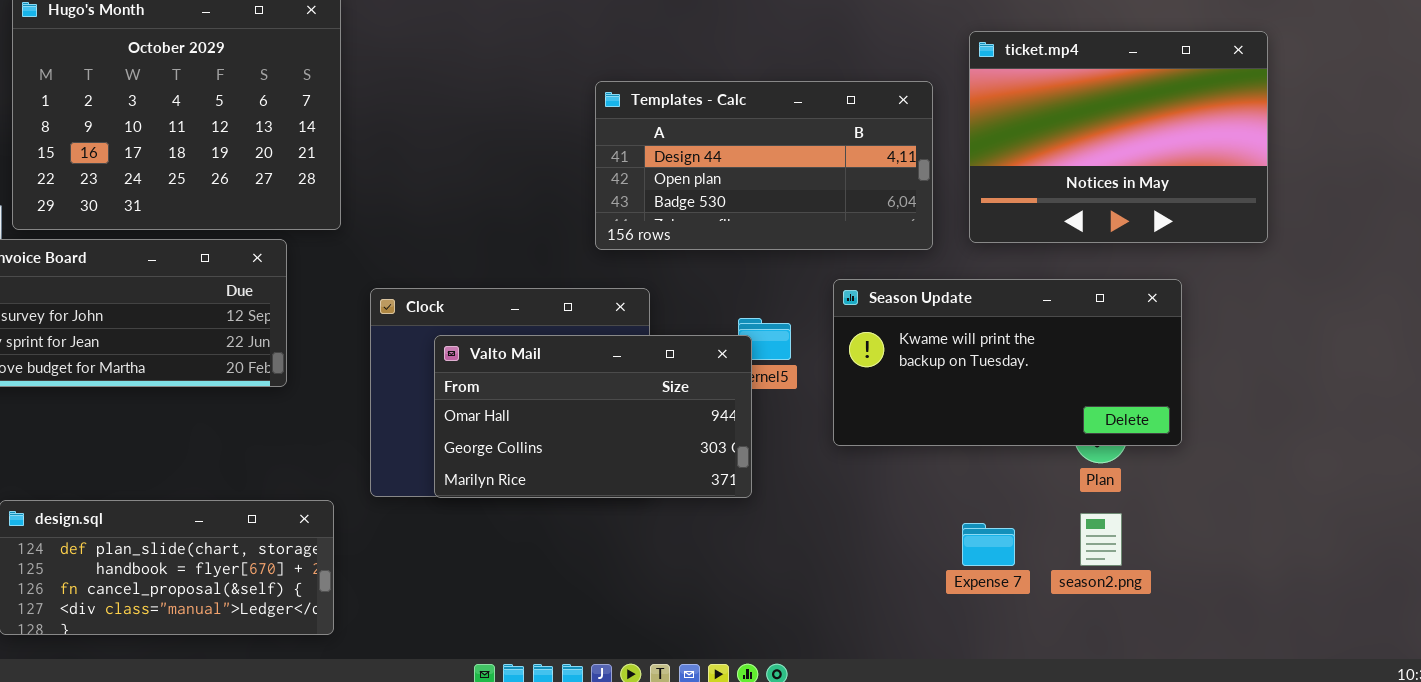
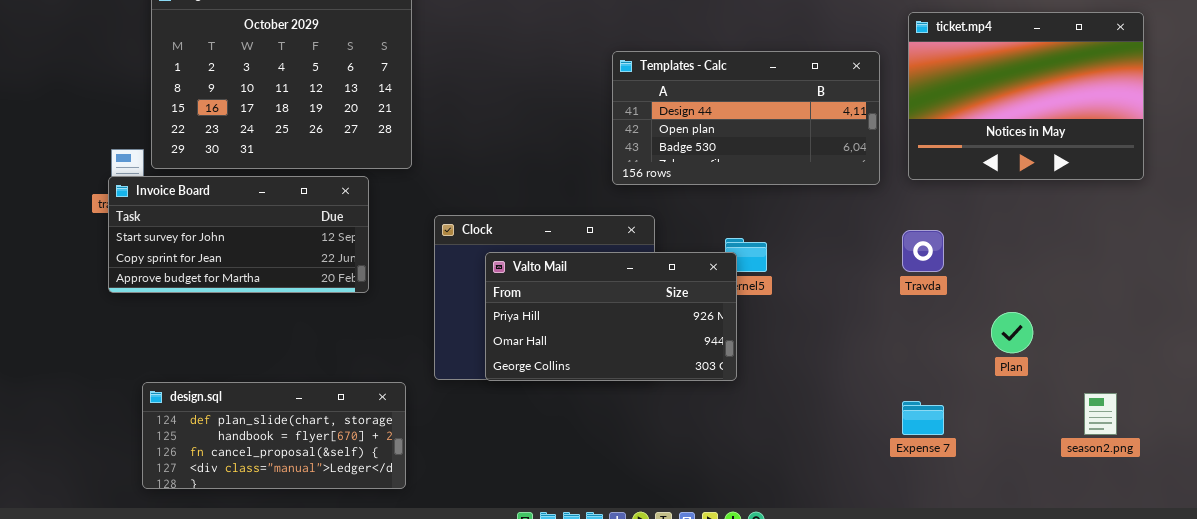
Season Update: [833,279,1182,446] -> none, closed
Valto Mail: [434,335,752,498] -> [485,252,737,381], scrolled up 1 row
season2.png: [1080,513,1122,566] -> [1084,393,1117,435], moved

